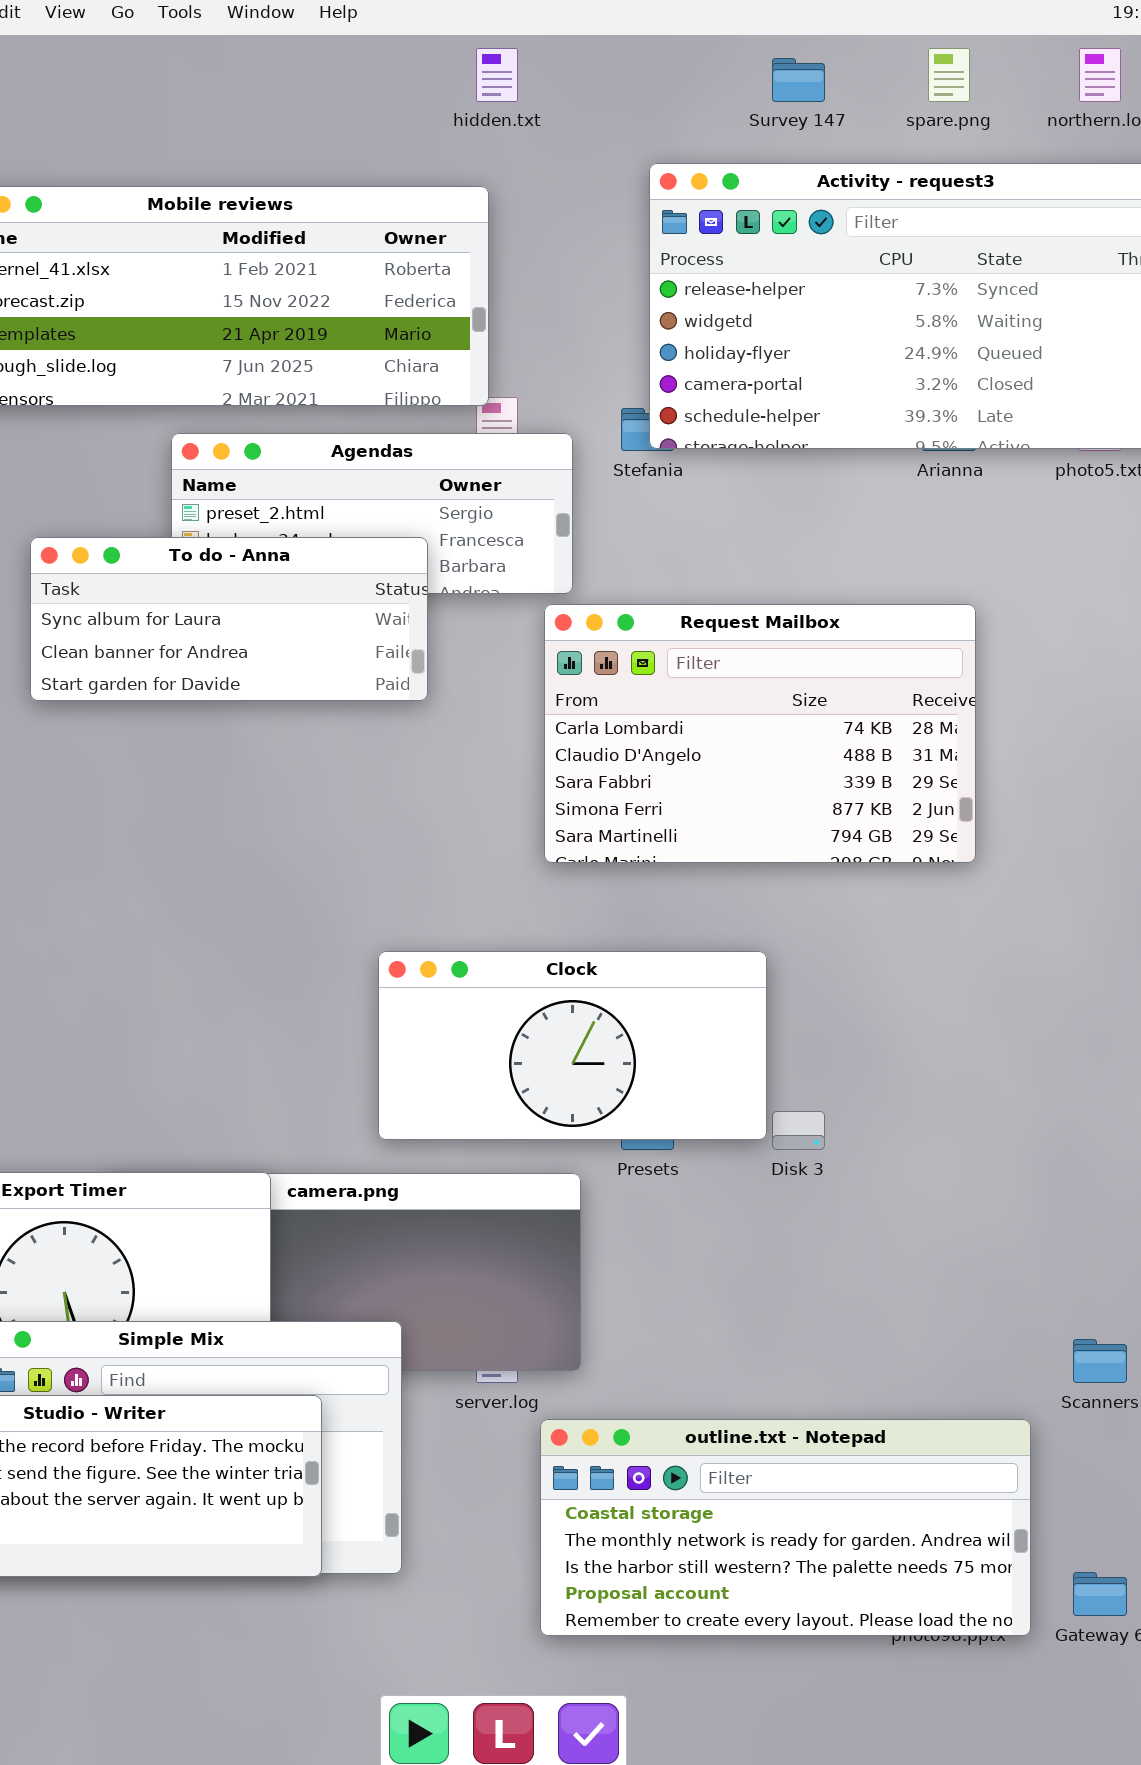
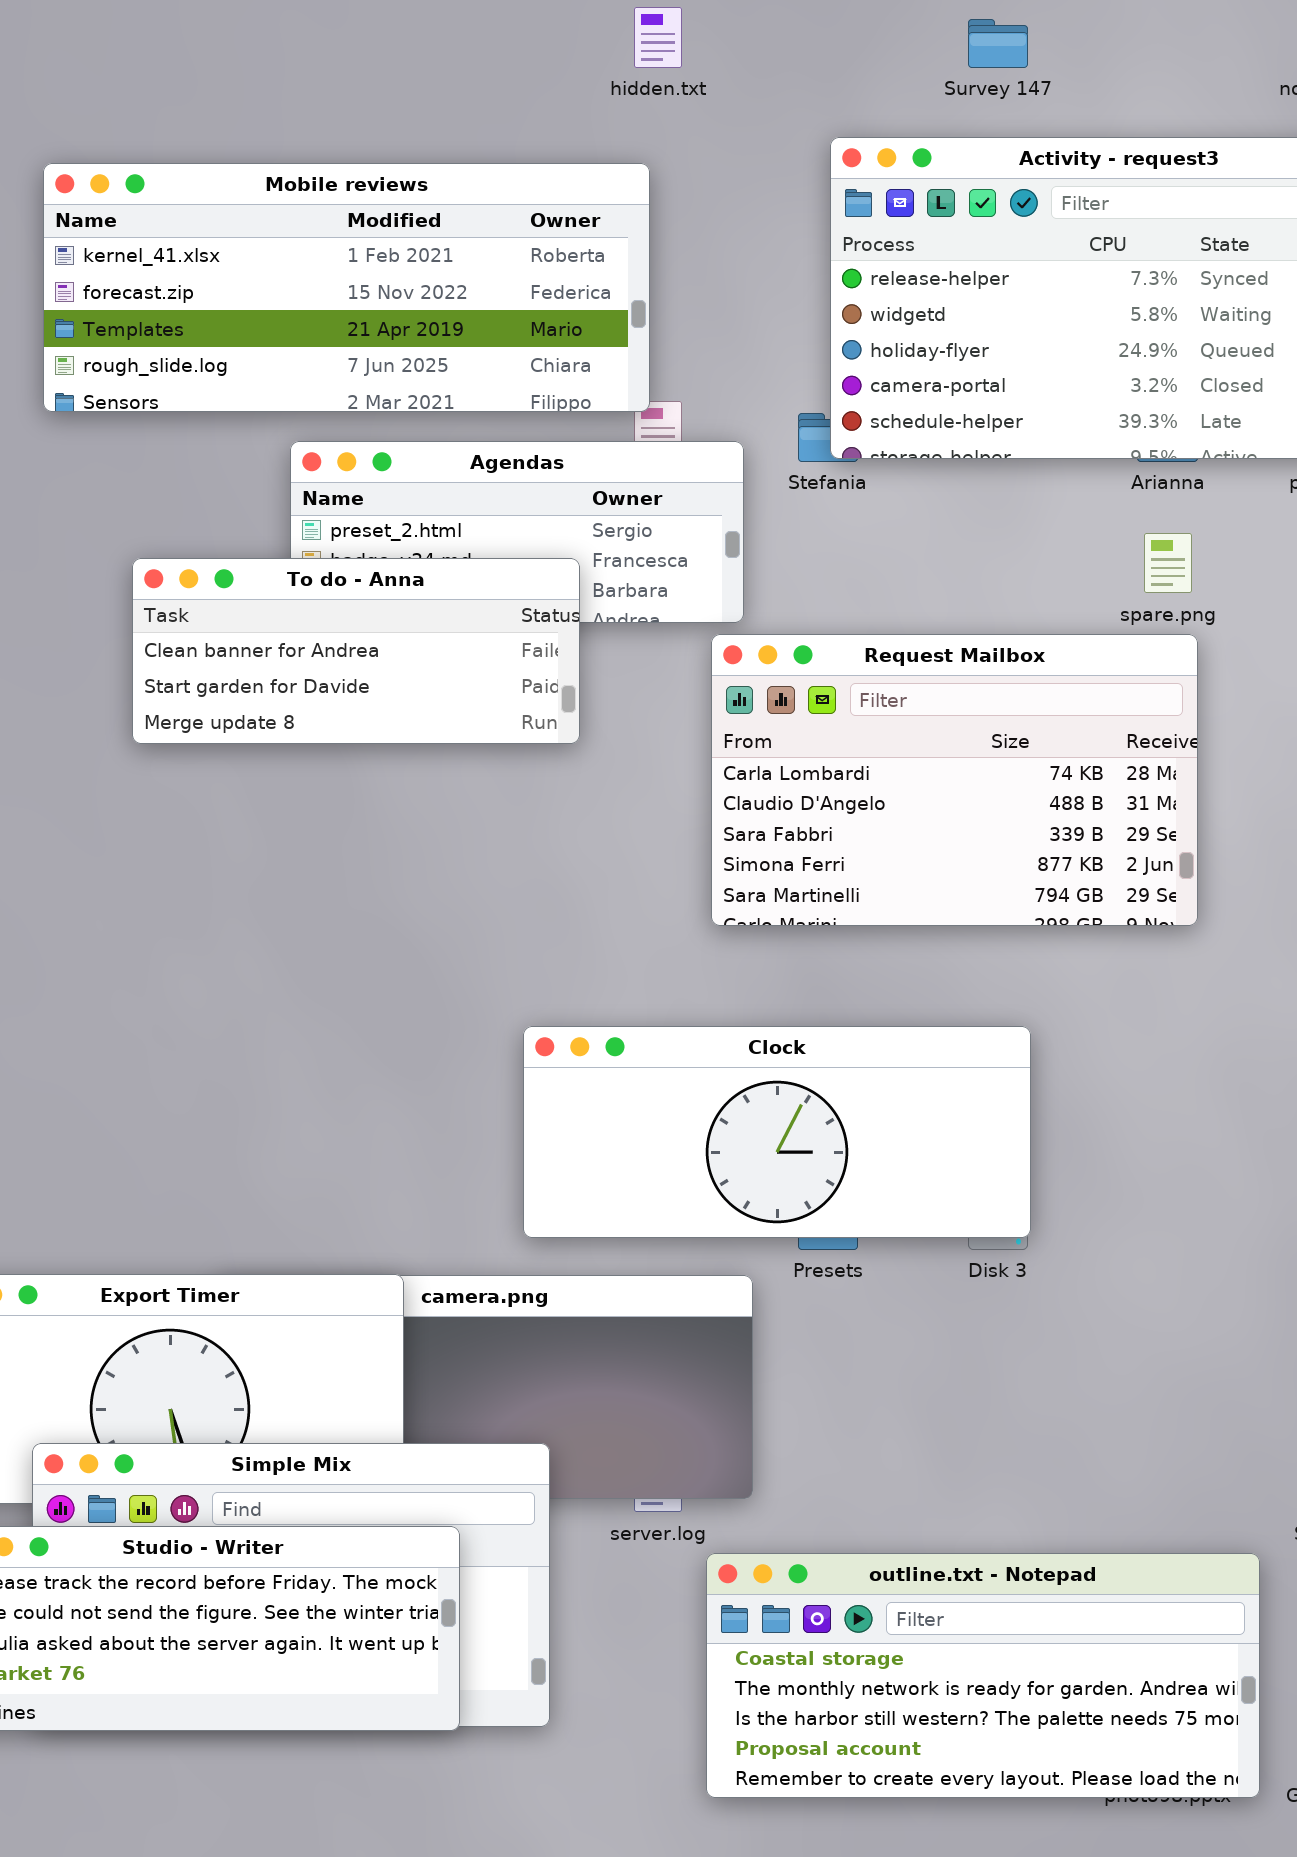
spare.png: [928,48,970,102] -> [1144,533,1192,593], moved
To do - Anna: [30,537,428,701] -> [132,558,580,744], scrolled down 1 row
Clock: [378,951,767,1140] -> [523,1026,1031,1238], resized

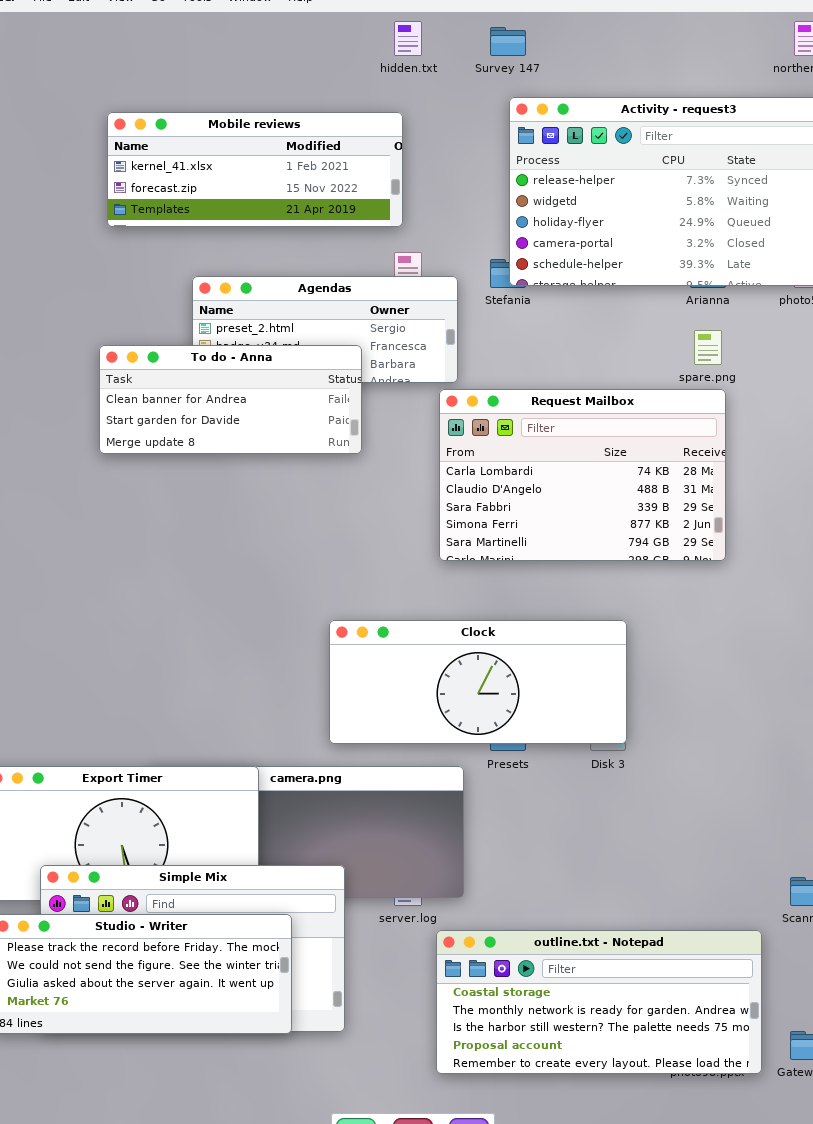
Survey 147: [968,19,1028,68] -> [490,27,526,56], moved
Mobile reviews: [43,163,650,412] -> [107,112,403,227], resized

